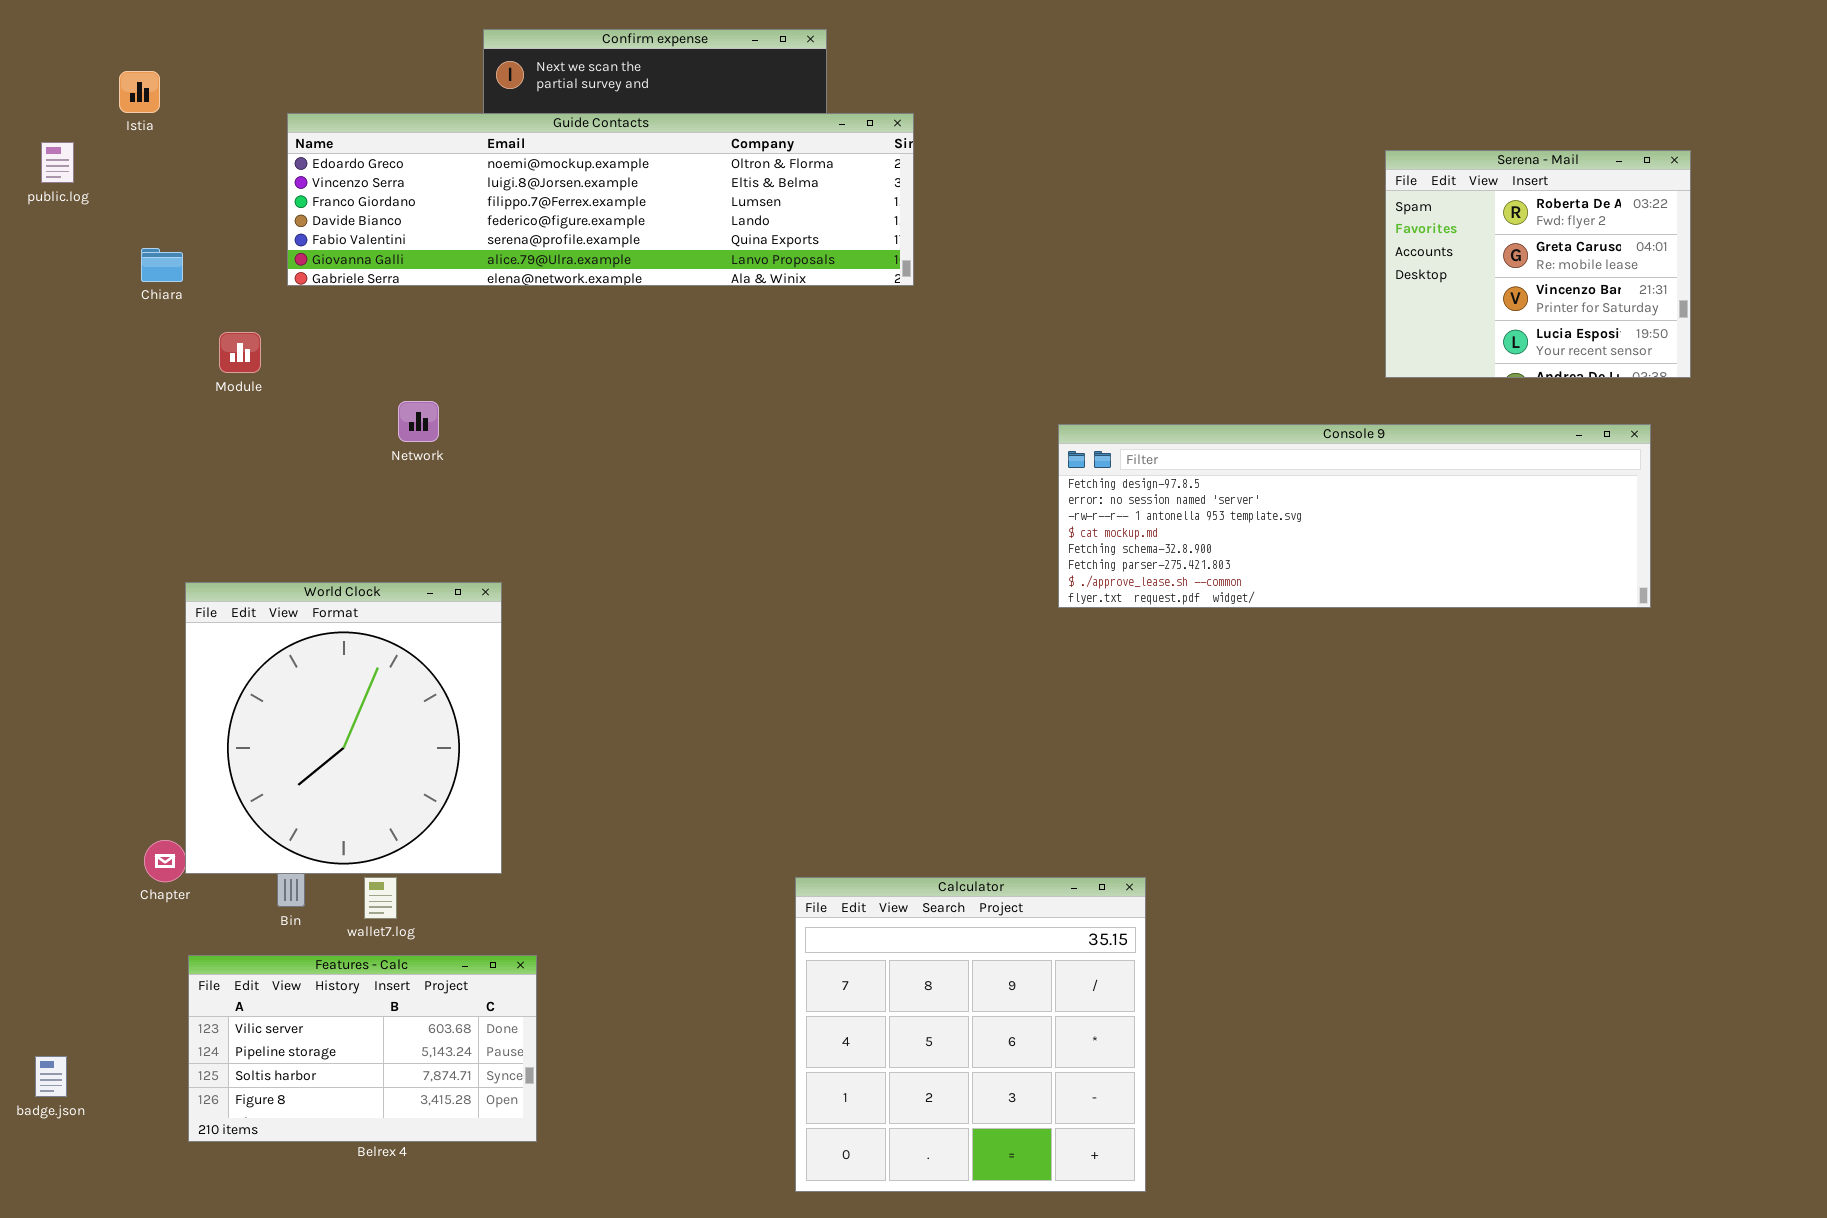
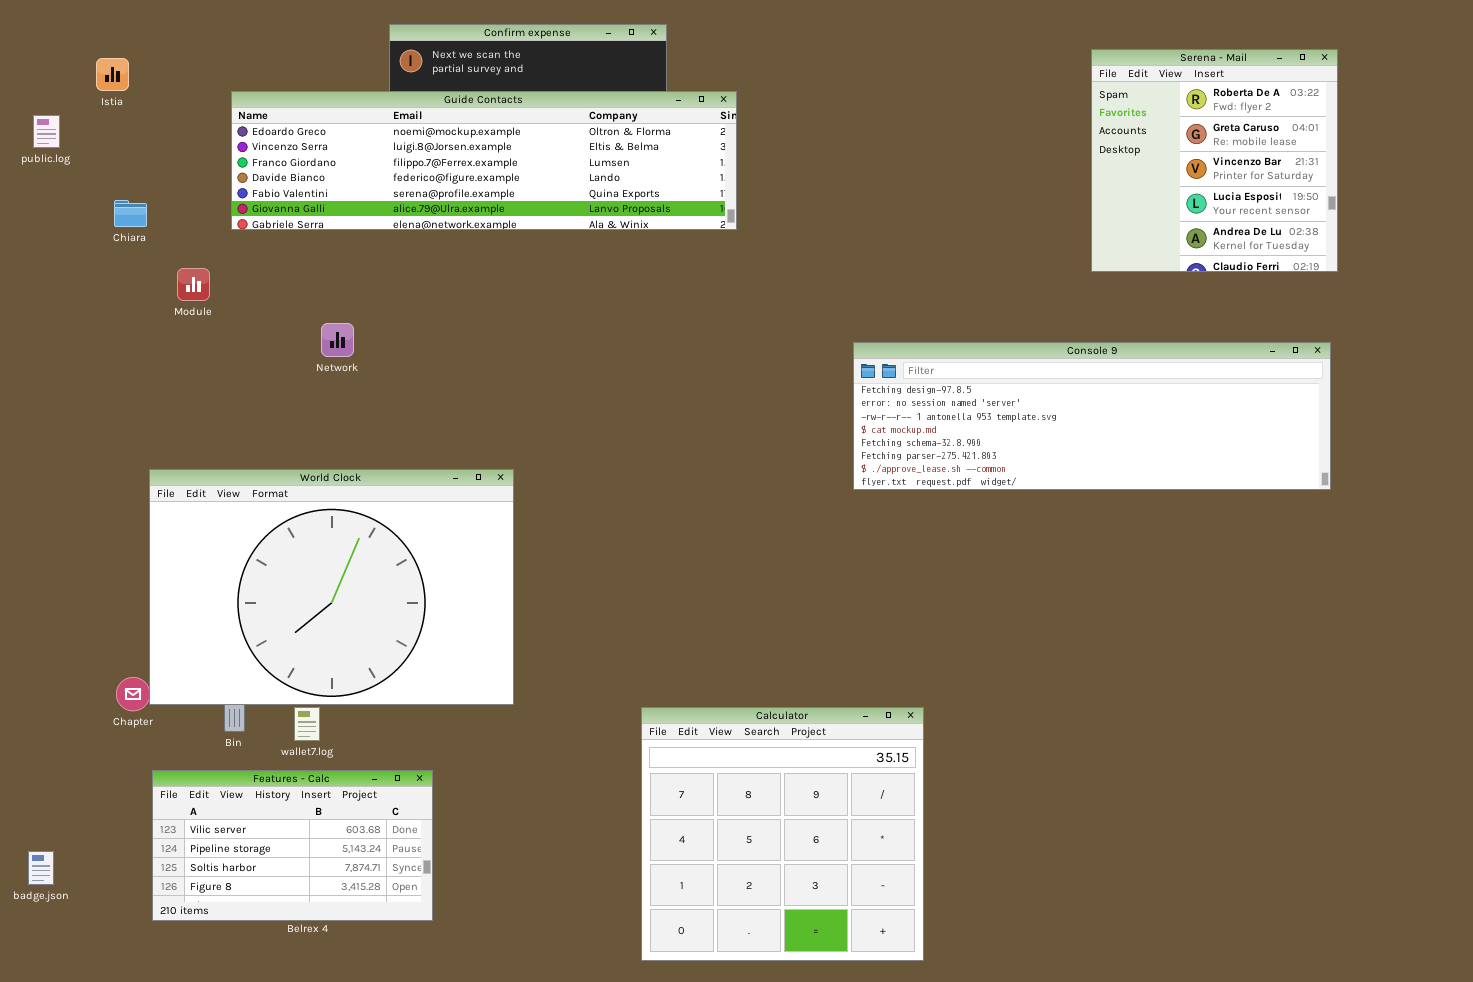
Serena - Mail: [1385,150,1691,378] -> [1091,49,1338,272], moved, resized
World Clock: [185,582,502,874] -> [149,469,514,705], resized

